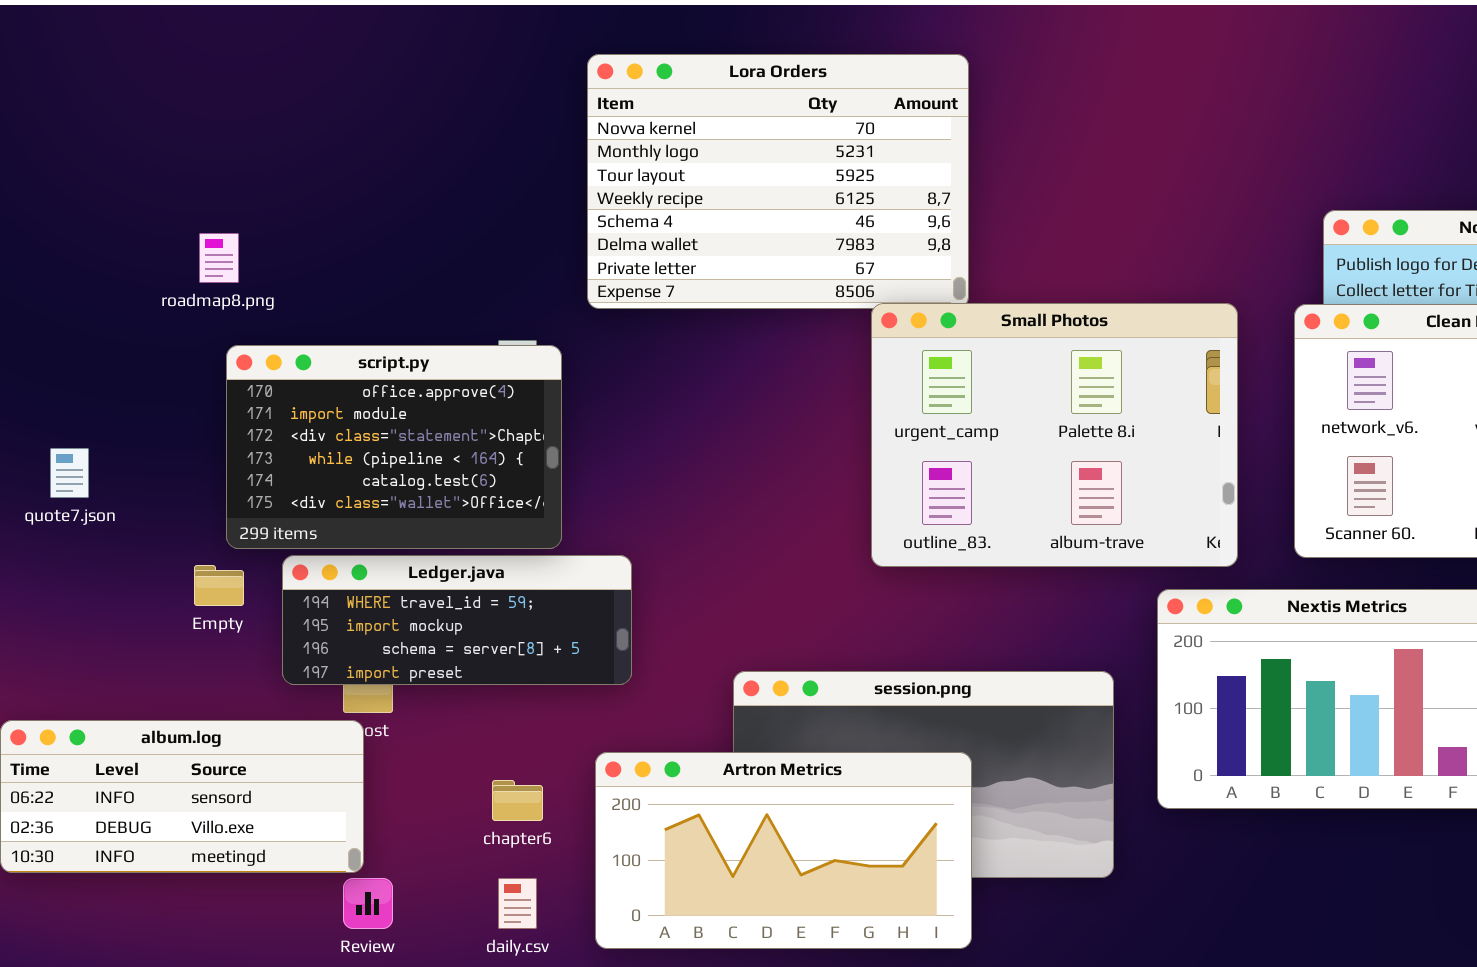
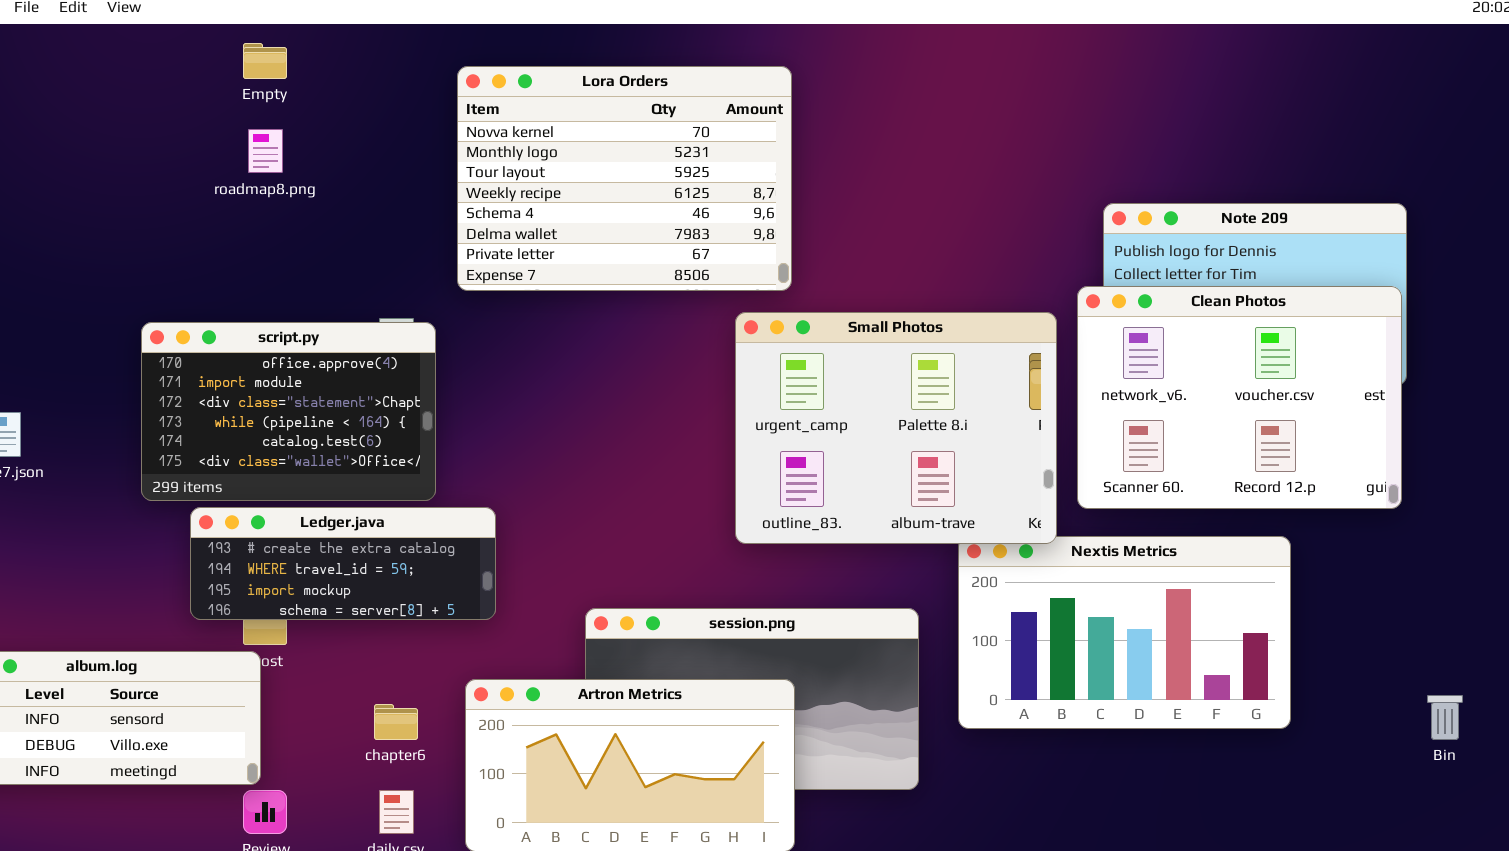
roadmap8.png: [199,233,239,283] -> [248,129,283,173], moved
Small Photos: [871,303,1238,567] -> [735,312,1057,544], moved
Ledger.java: [282,555,632,685] -> [190,507,496,620], scrolled up 1 row
Empty: [194,565,244,606] -> [243,43,287,79], moved

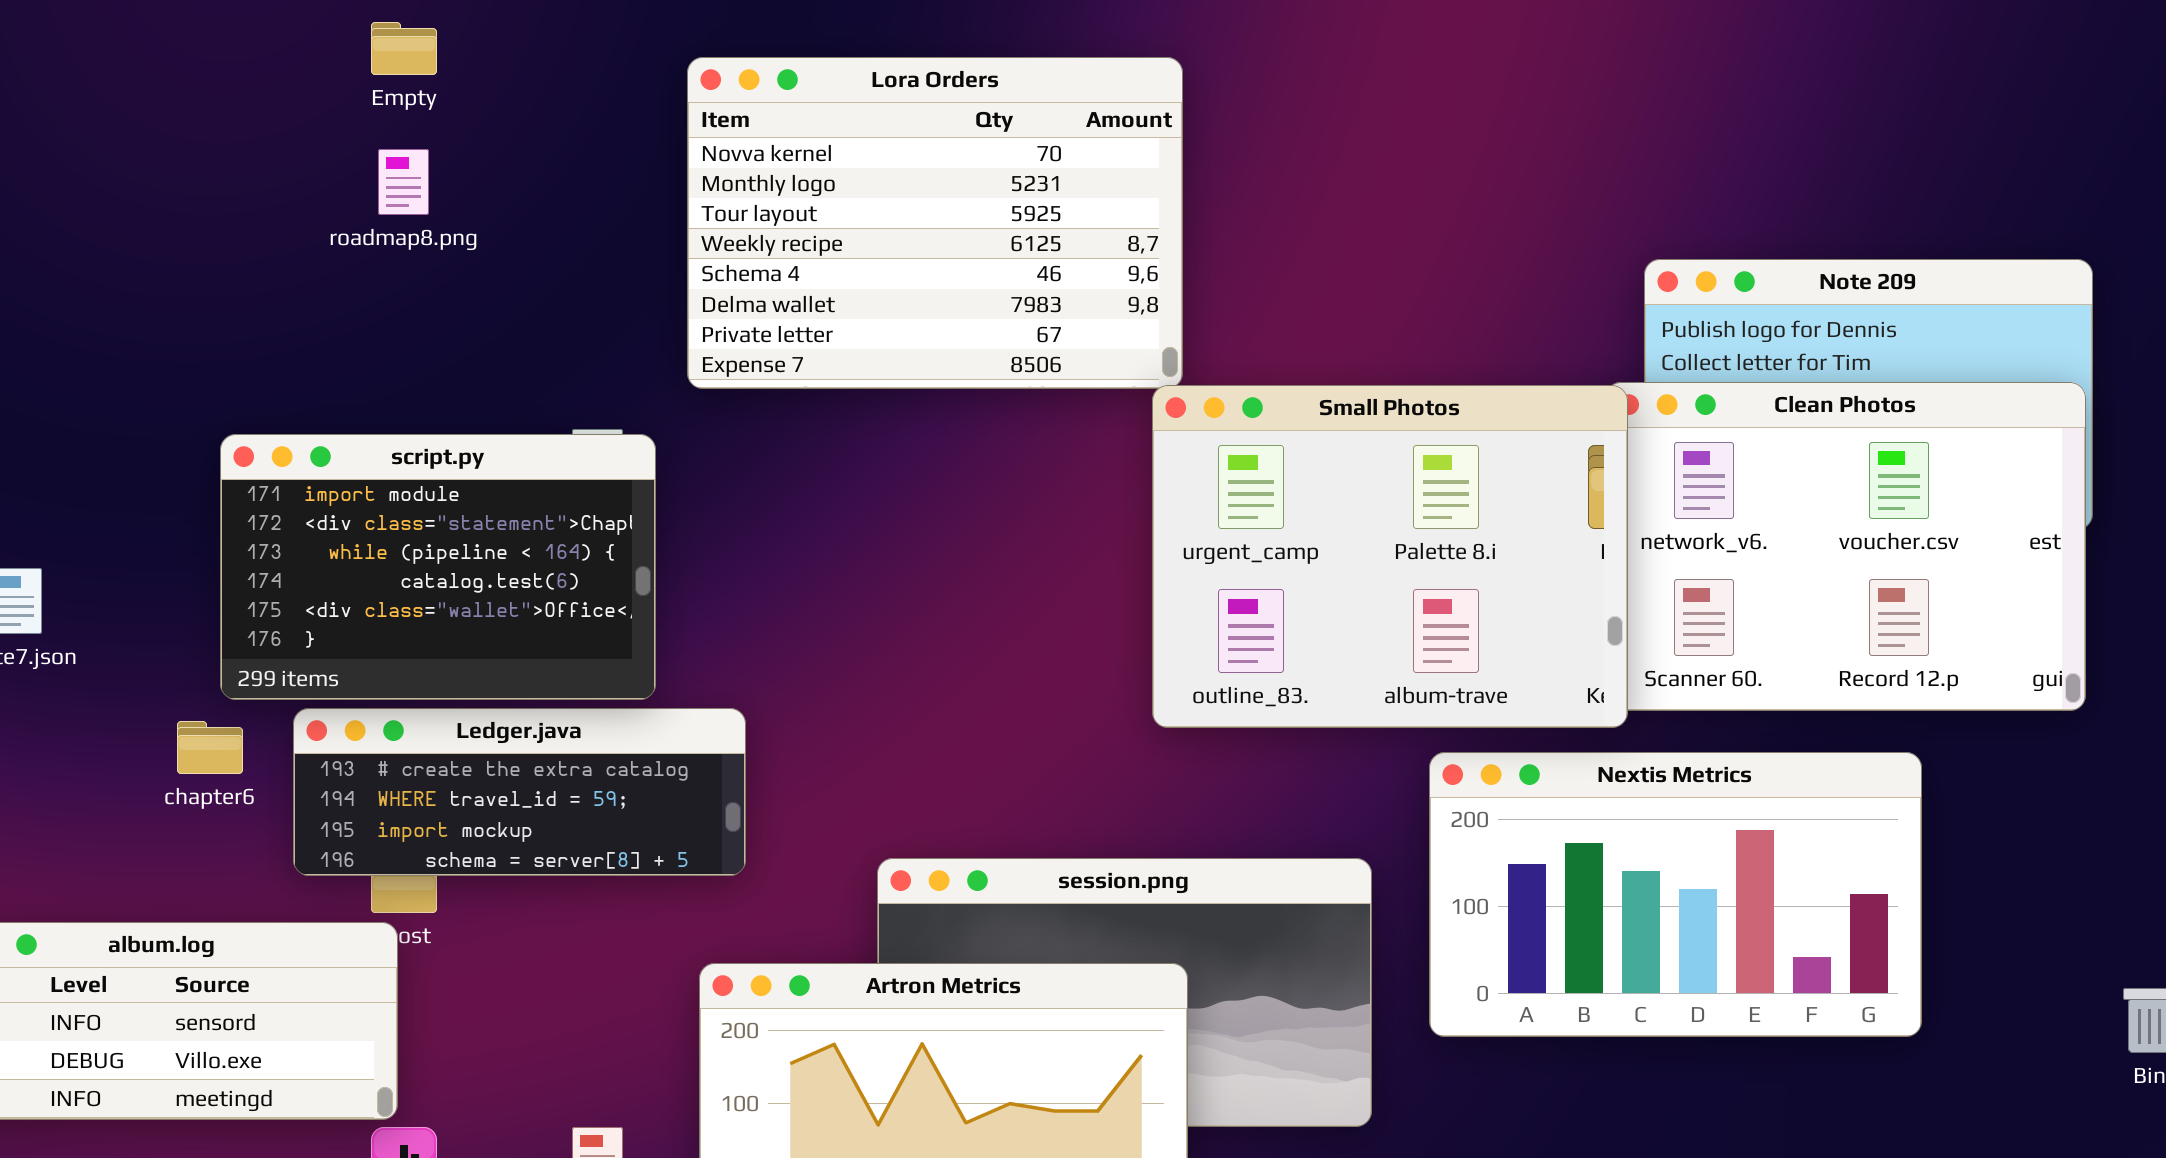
Small Photos: [735,312,1057,544] -> [1152,385,1628,728], moved
script.py: [141,322,436,501] -> [220,434,656,700], scrolled down 1 row
chapter6: [374,704,418,740] -> [177,721,243,774], moved

